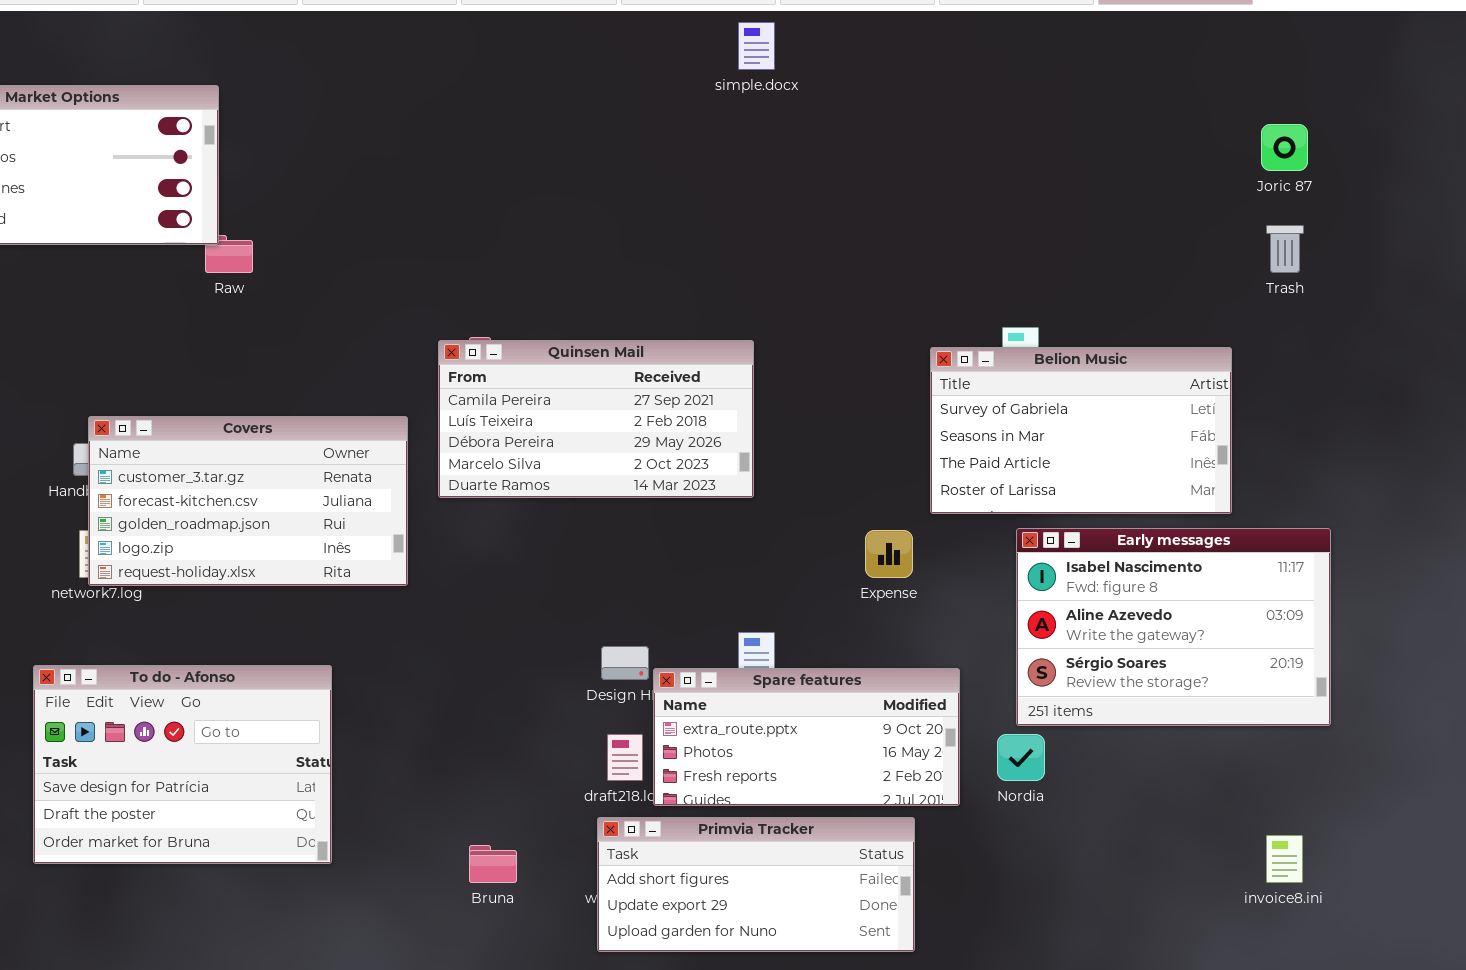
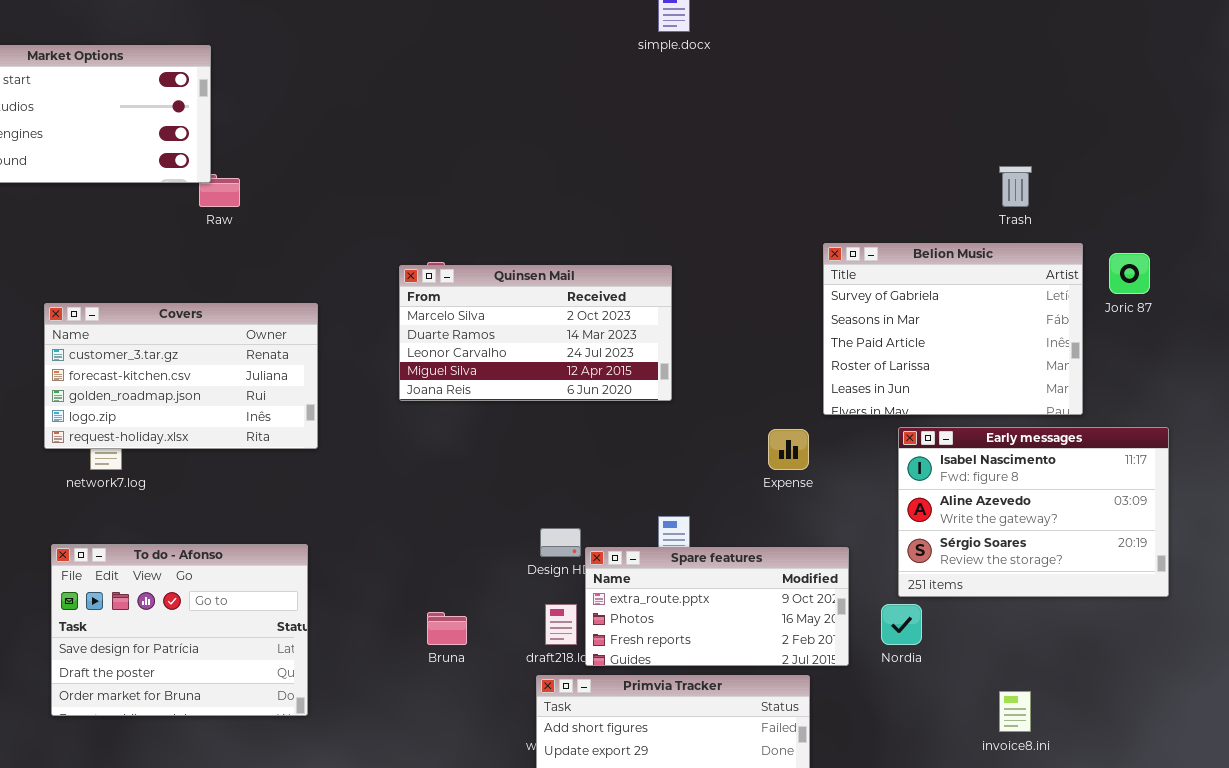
Joric 87: [1261,124,1308,171] -> [1109,253,1150,294], moved
Trash: [1266,225,1304,273] -> [999,166,1032,207], moved
Quinsen Mail: [438,340,754,498] -> [399,265,672,401], scrolled down 3 rows
Belion Music: [930,347,1232,514] -> [823,243,1083,415], resized
Covers: [88,416,408,586] -> [44,303,318,449], moved
invoice8.ini: [1266,835,1303,883] -> [999,691,1031,732], moved
Bruna: [469,845,517,883] -> [427,612,467,645], moved

